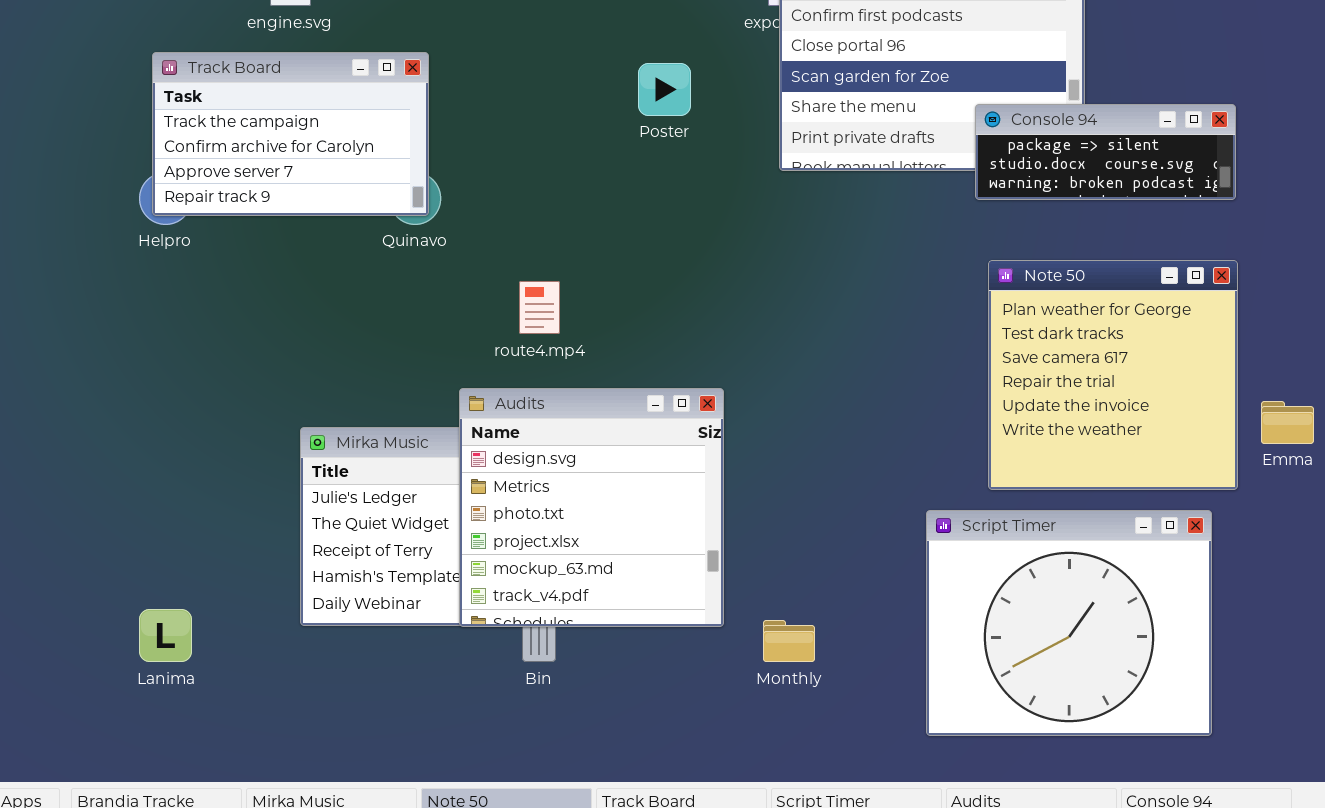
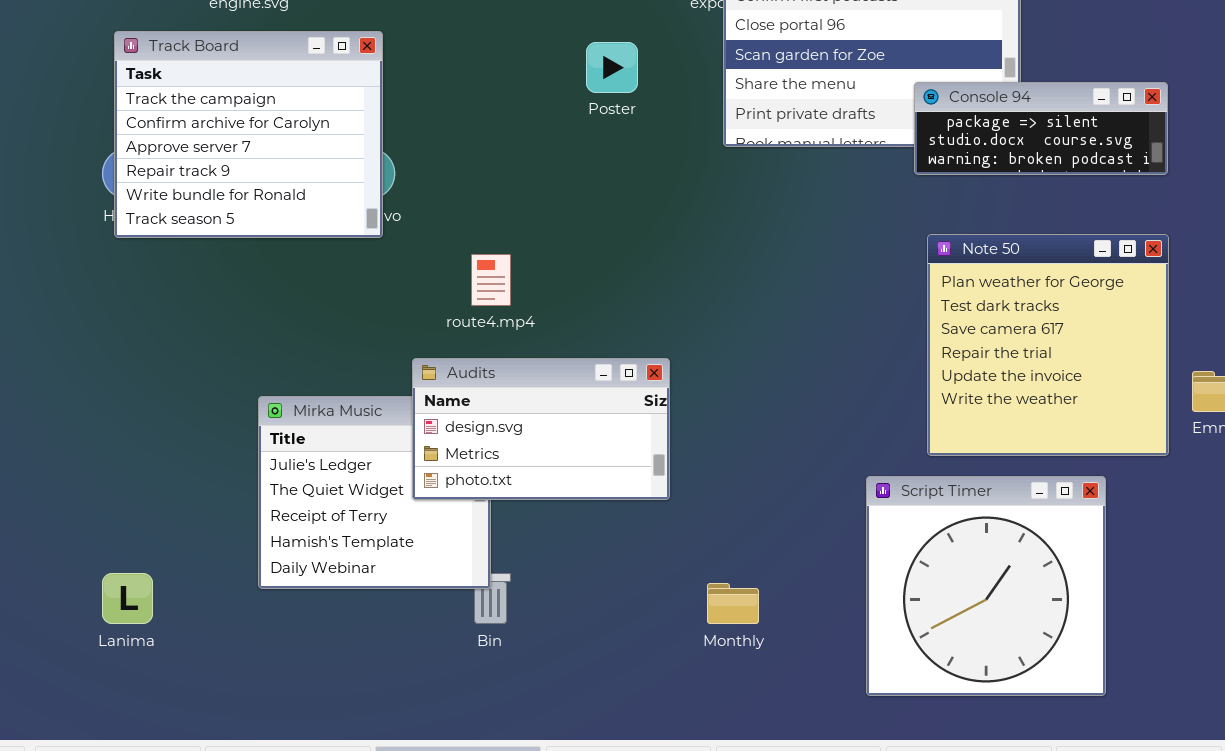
Track Board: [152,52,429,216] -> [114,31,383,238], resized
Audits: [459,388,724,627] -> [412,358,670,500], resized
Script Timer: [926,510,1212,736] -> [866,476,1106,696], resized

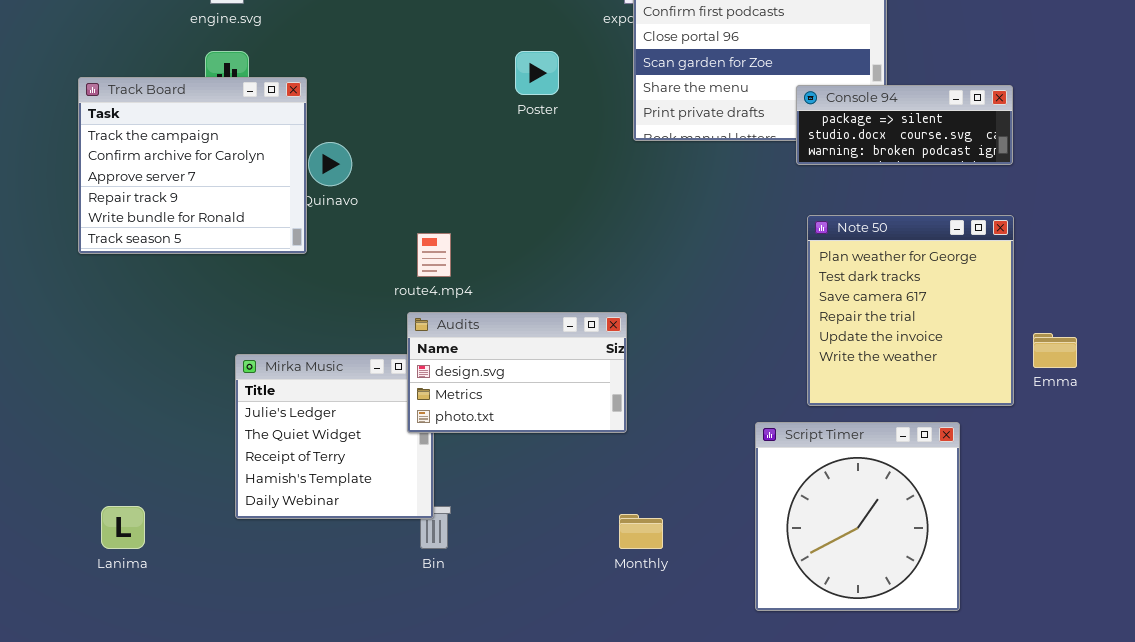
Track Board: [114,31,383,238] -> [78,77,307,254], moved
Audits: [412,358,670,500] -> [407,312,627,433], moved

